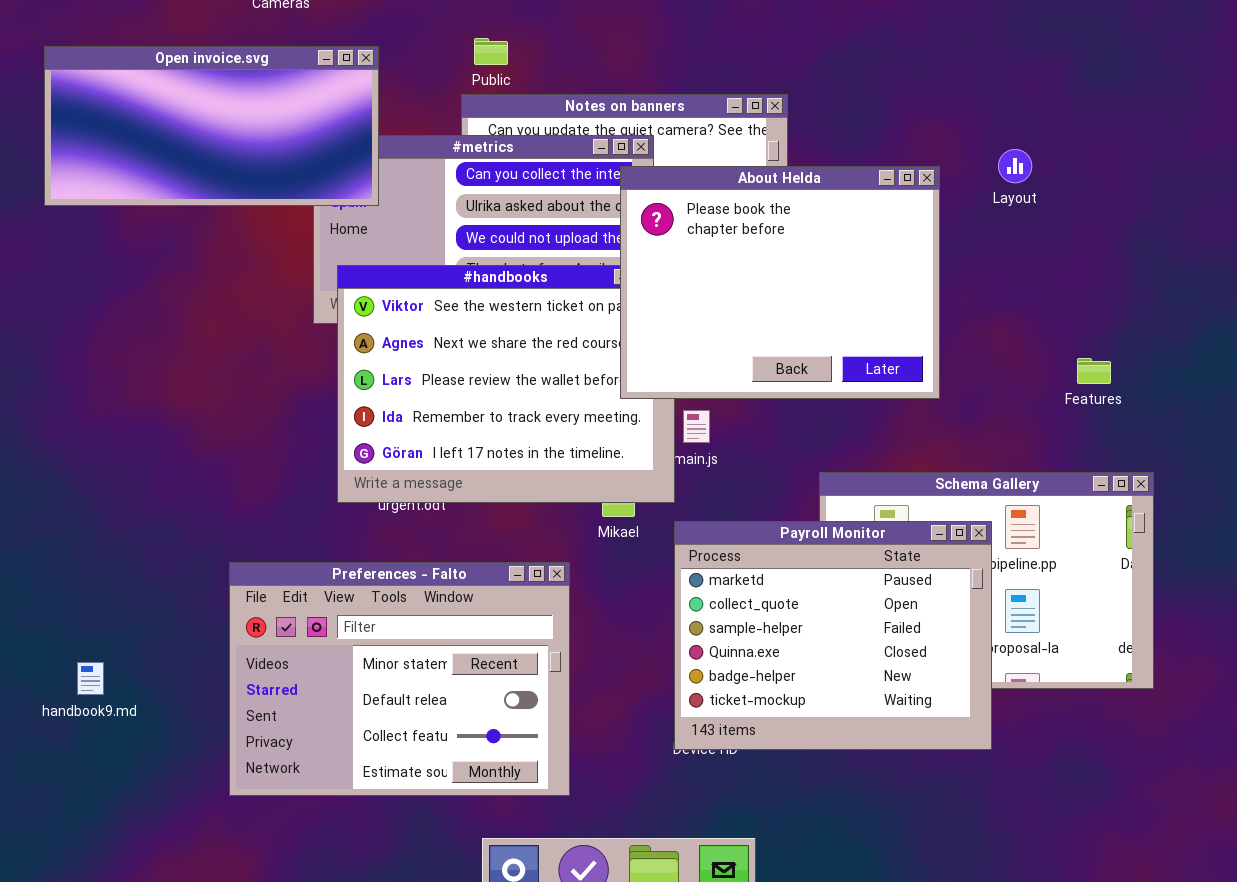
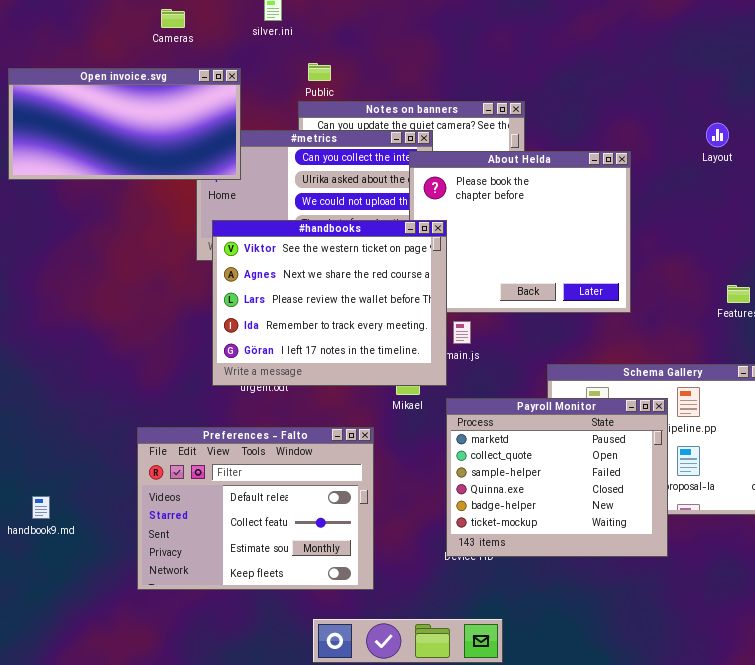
Layout: [998,149,1032,183] -> [706,123,729,147], moved
#handbooks: [337,265,675,503] -> [212,220,447,386], raised
Preferences - Falto: [229,562,570,796] -> [137,427,374,590], scrolled down 1 row

